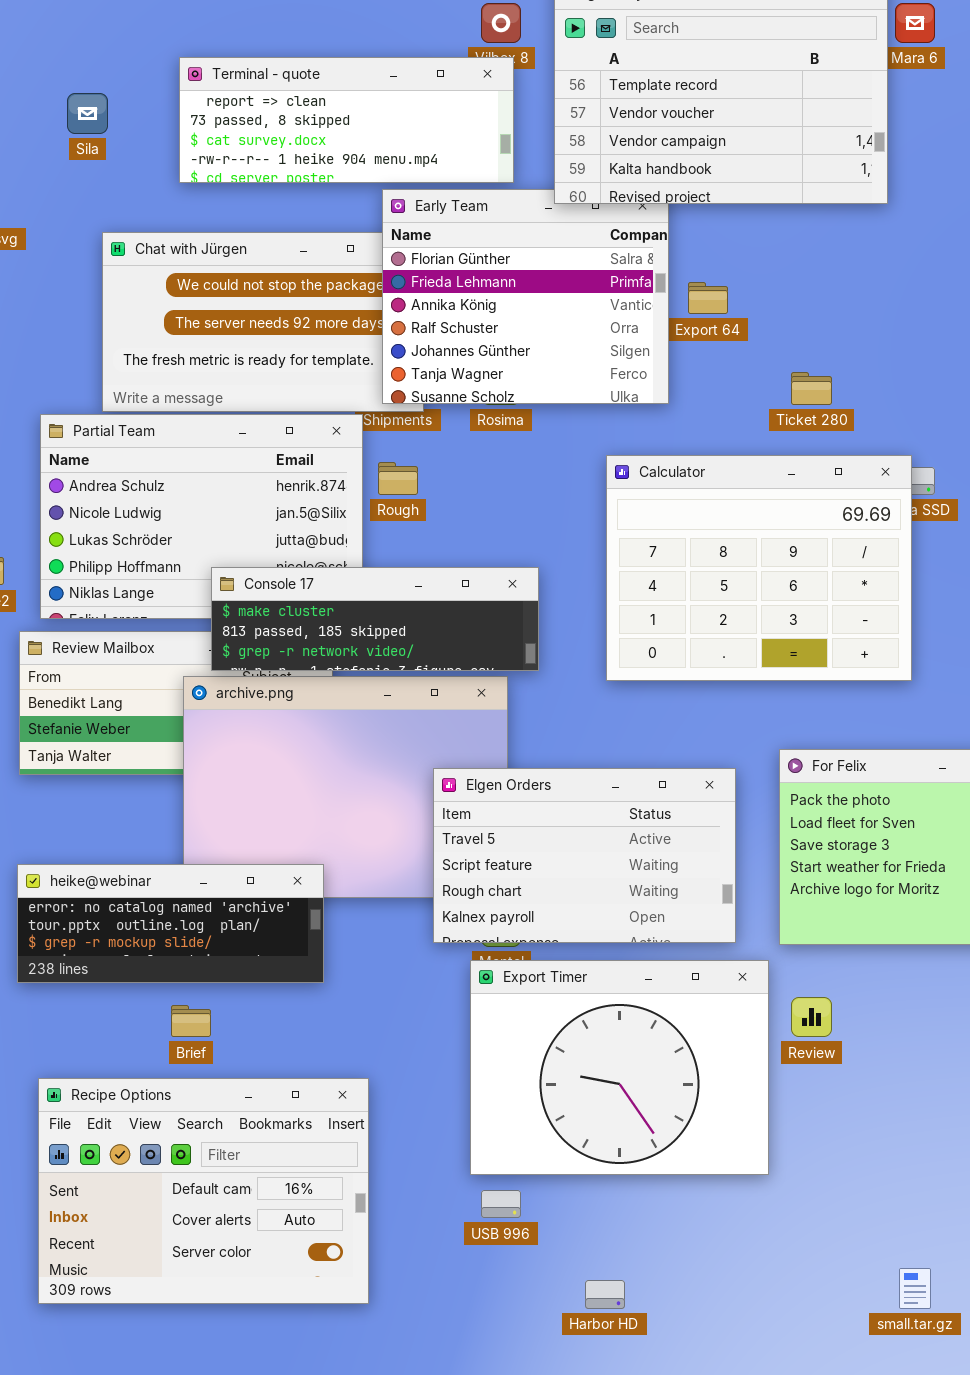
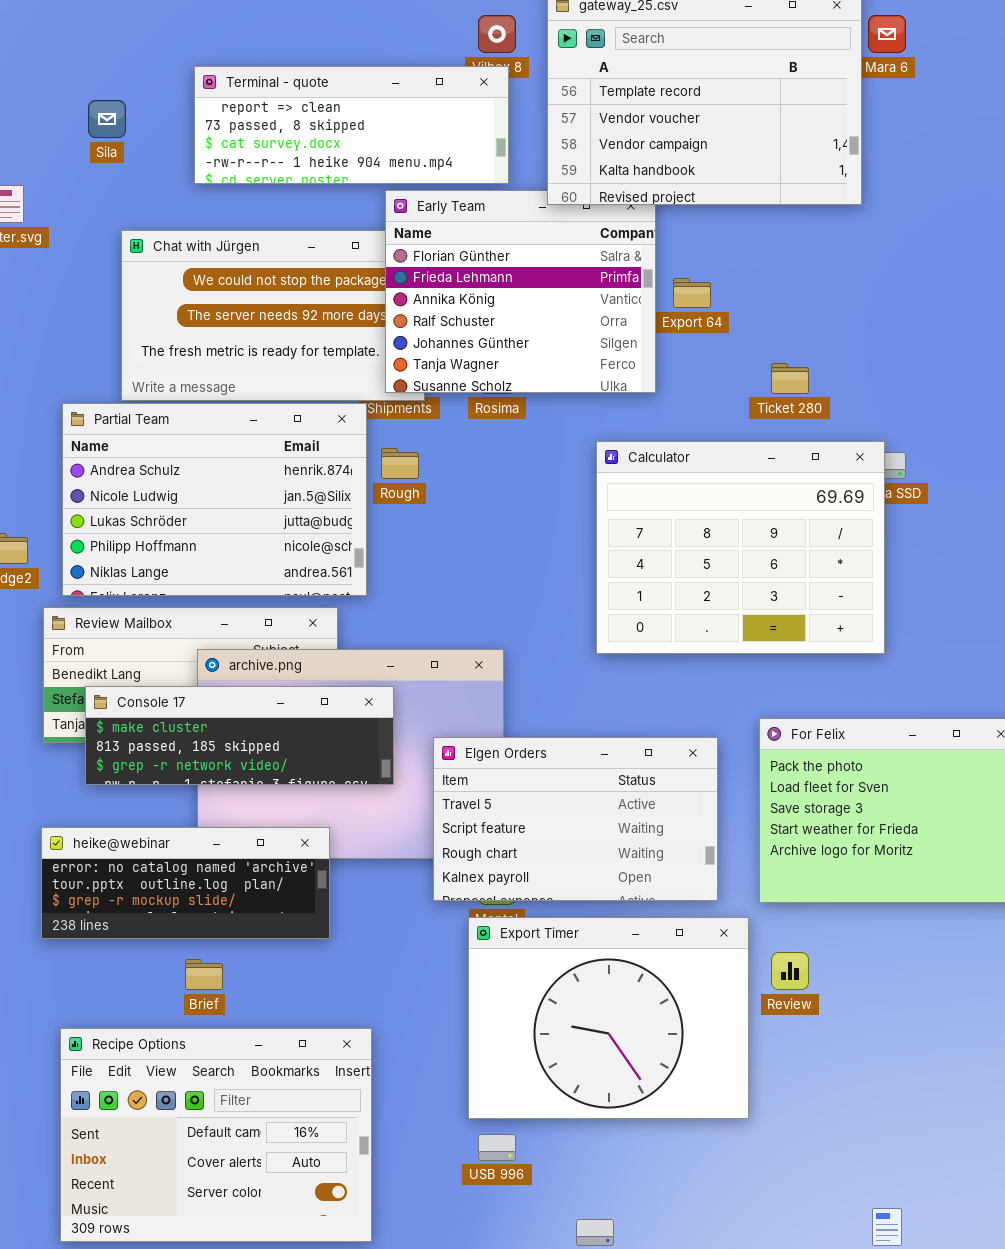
Console 17: [211,567,539,671] -> [85,686,394,785], moved

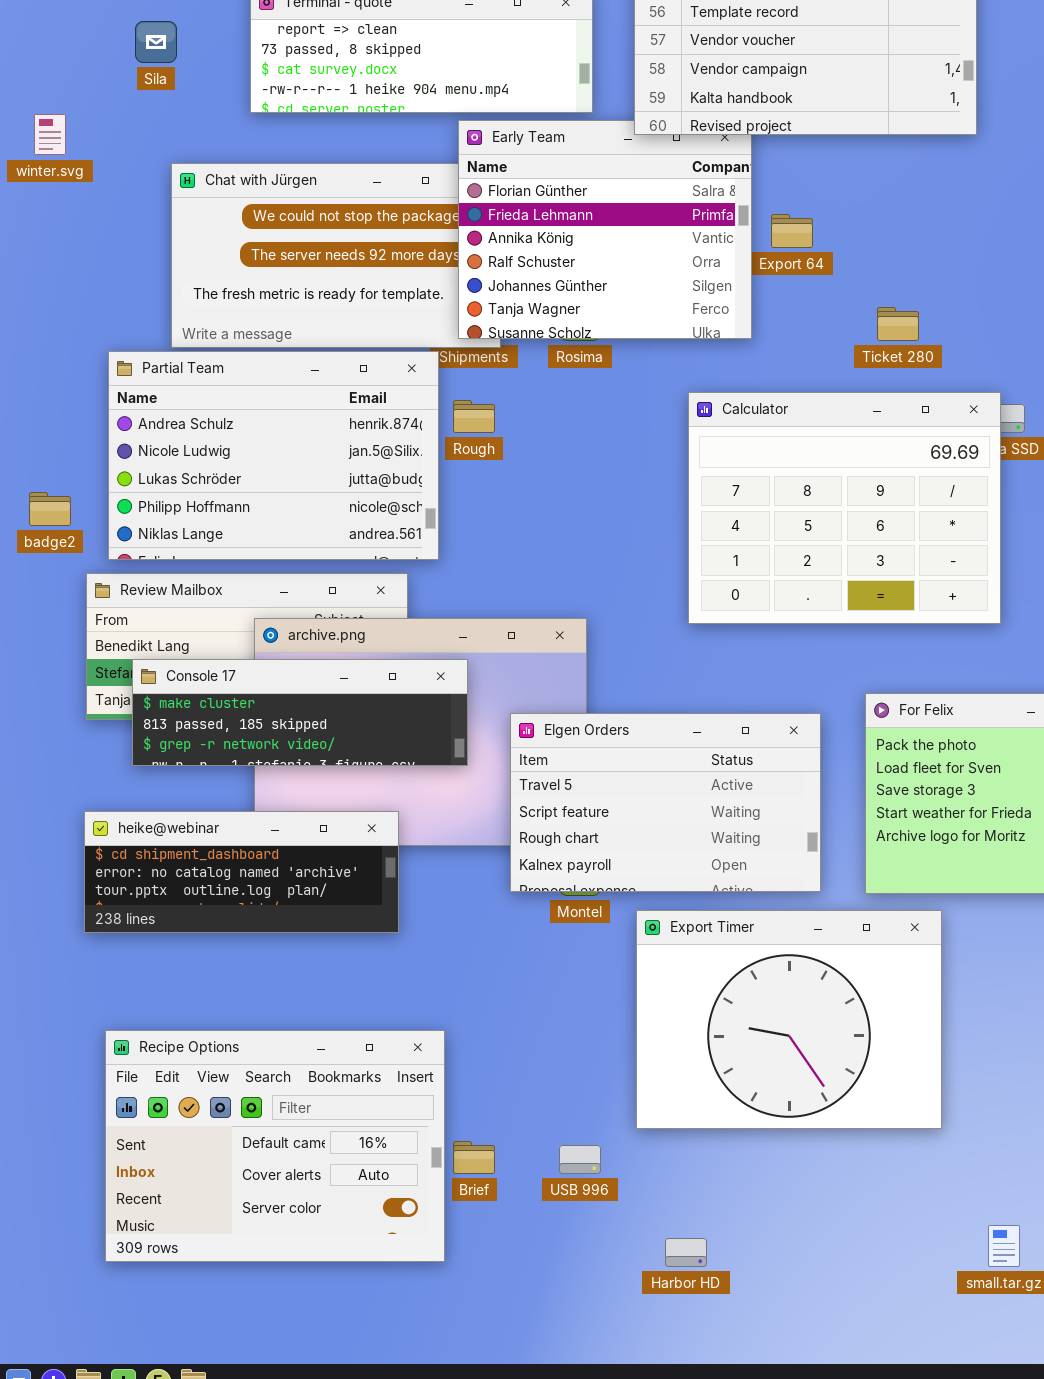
heike@webinar: [41,827,330,939] -> [84,811,399,933], scrolled up 1 row
Export Timer: [468,917,749,1119] -> [636,910,942,1129], moved
Brief: [185,959,223,990] -> [453,1141,495,1174], moved

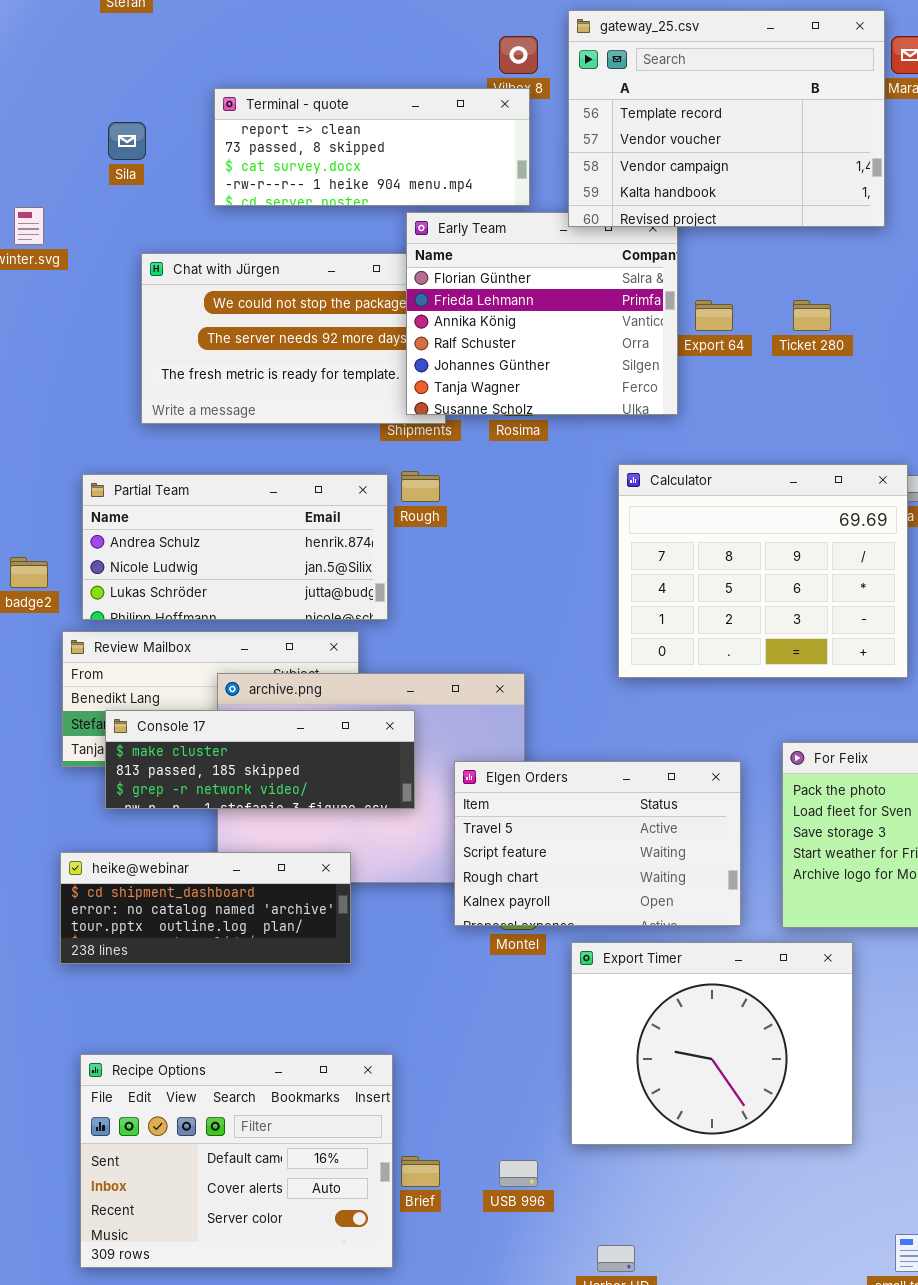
Ticket 280: [877,307,919,341] -> [793,300,831,331], moved
Partial Team: [108,351,439,560] -> [82,474,388,620], resized

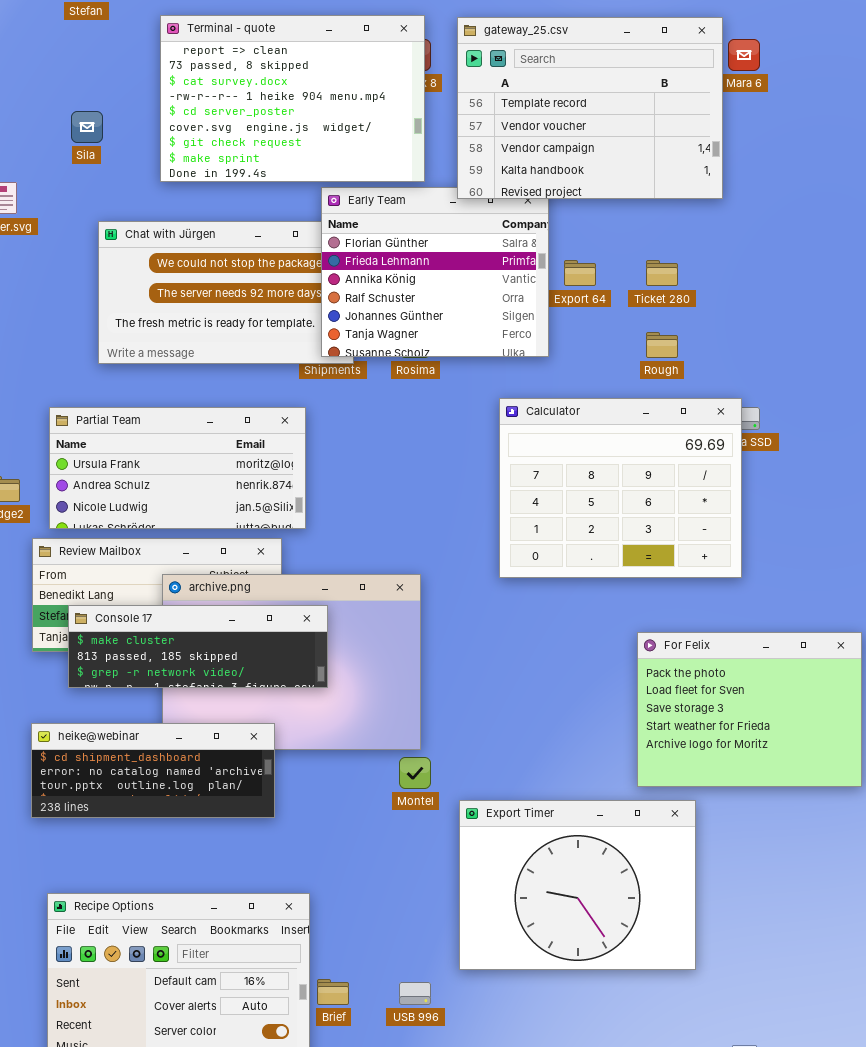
Terminal - quote: [214,88,530,206] -> [160,15,425,182], resized
Rough: [401,471,440,502] -> [646,332,678,358], moved
Partial Team: [82,474,388,620] -> [49,407,306,529], scrolled up 1 row
Elgen Orders: [454,761,741,926] -> none, closed

